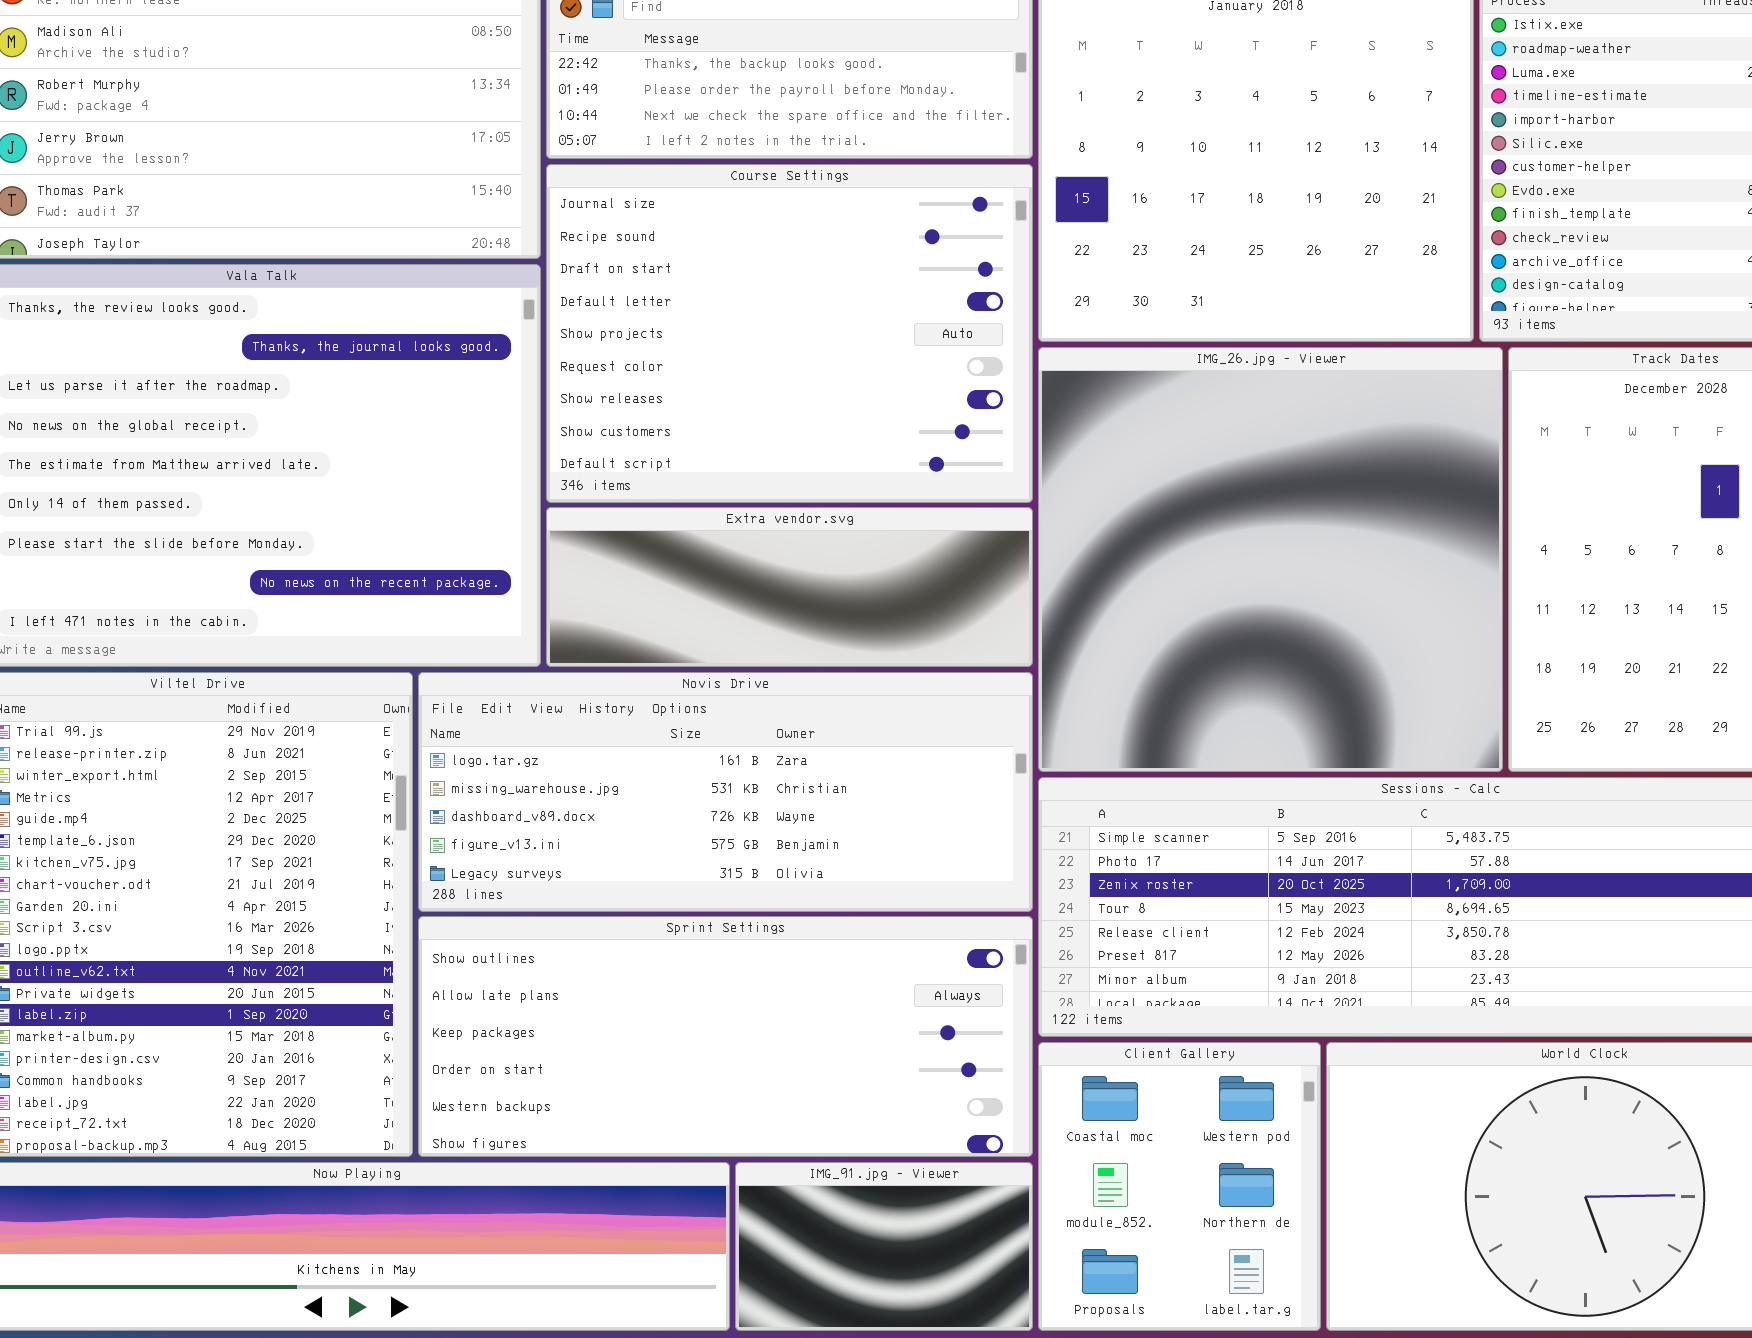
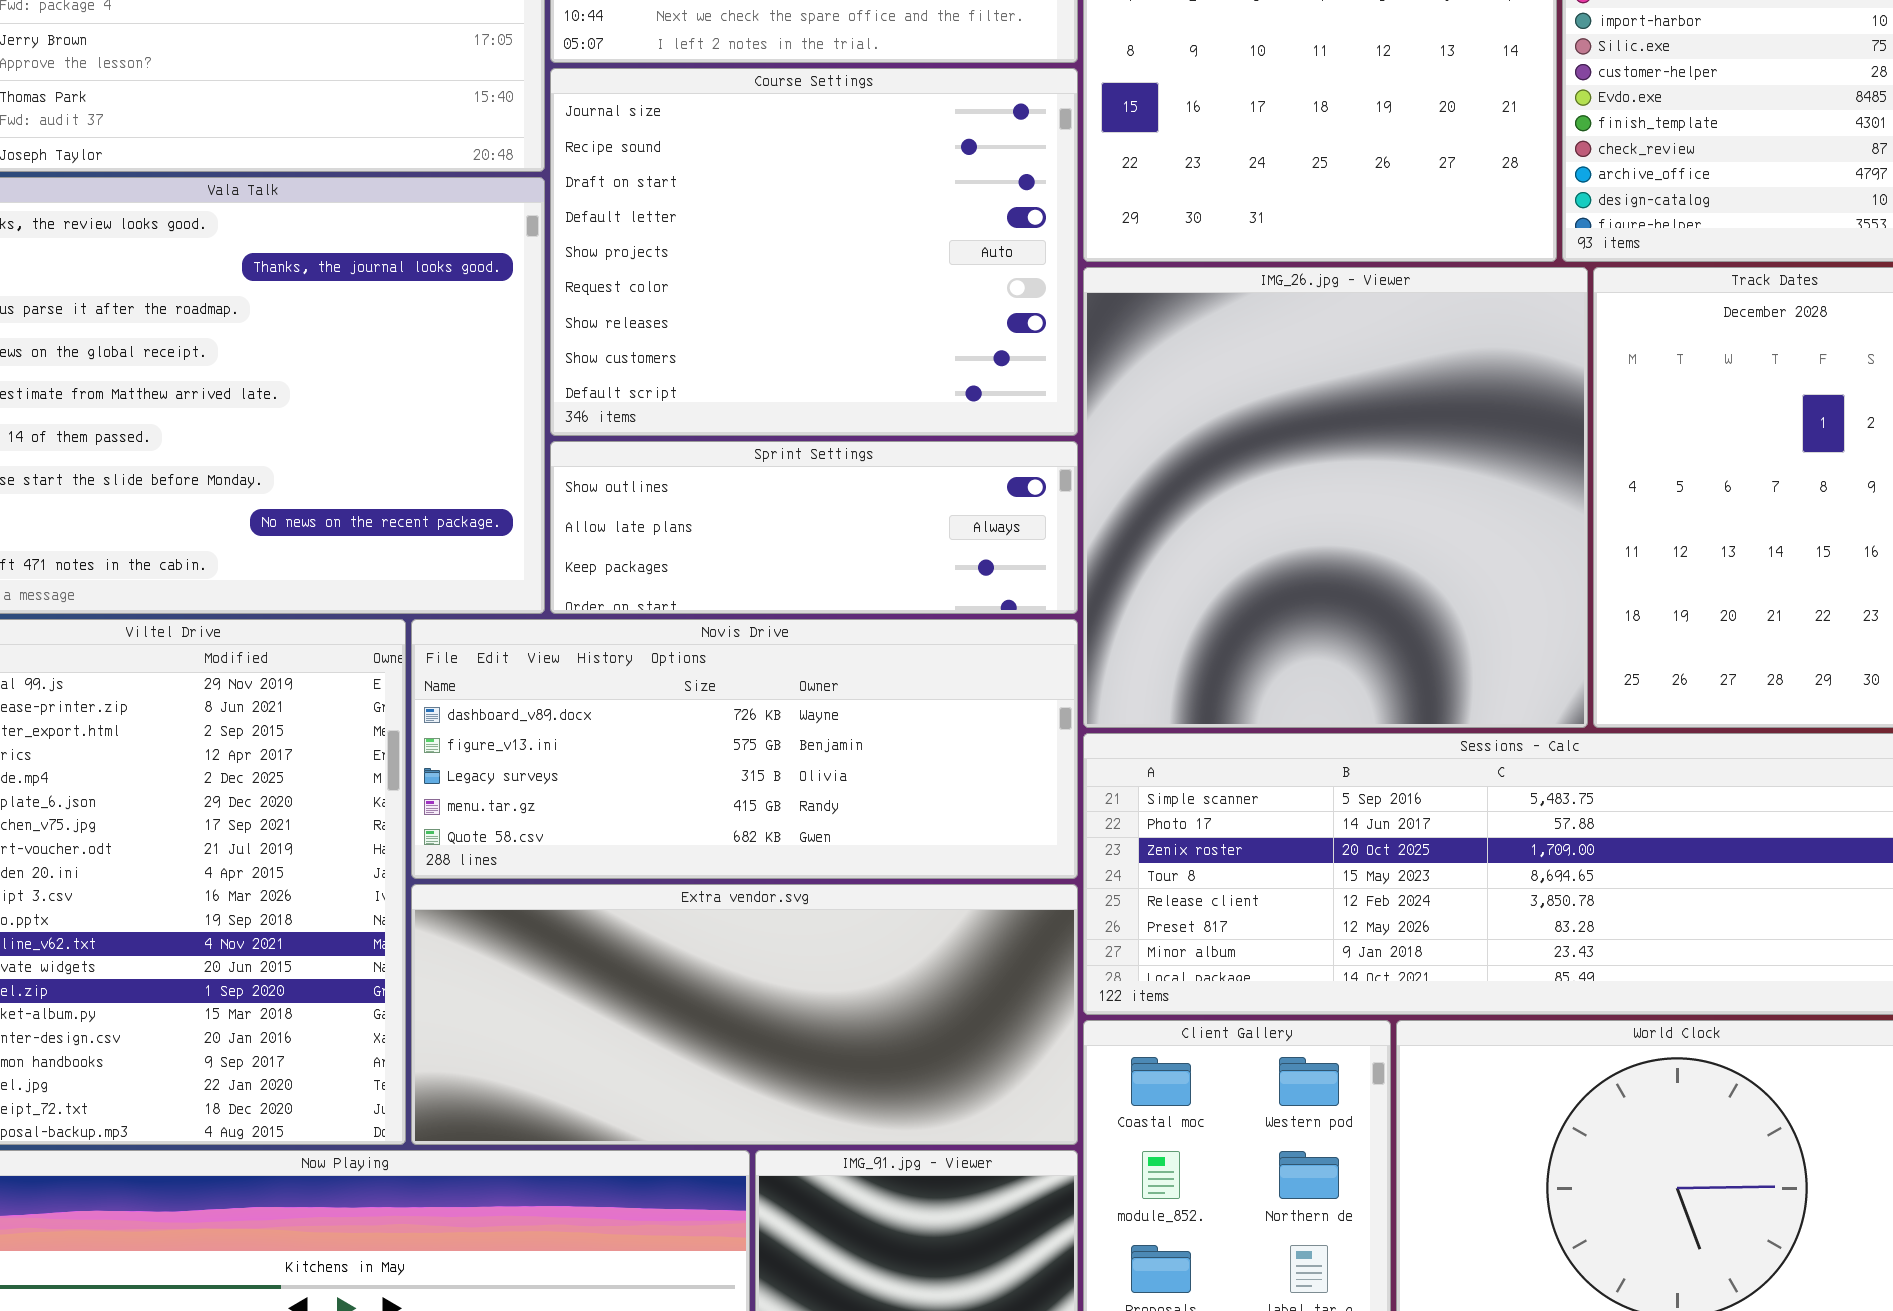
Extra vendor.svg: [546,507,1033,667] -> [411,884,1078,1145], moved, resized
Novis Drive: [418,672,1033,912] -> [411,619,1078,879], scrolled down 2 rows
Sprint Settings: [418,916,1033,1157] -> [550,441,1078,614], moved, resized

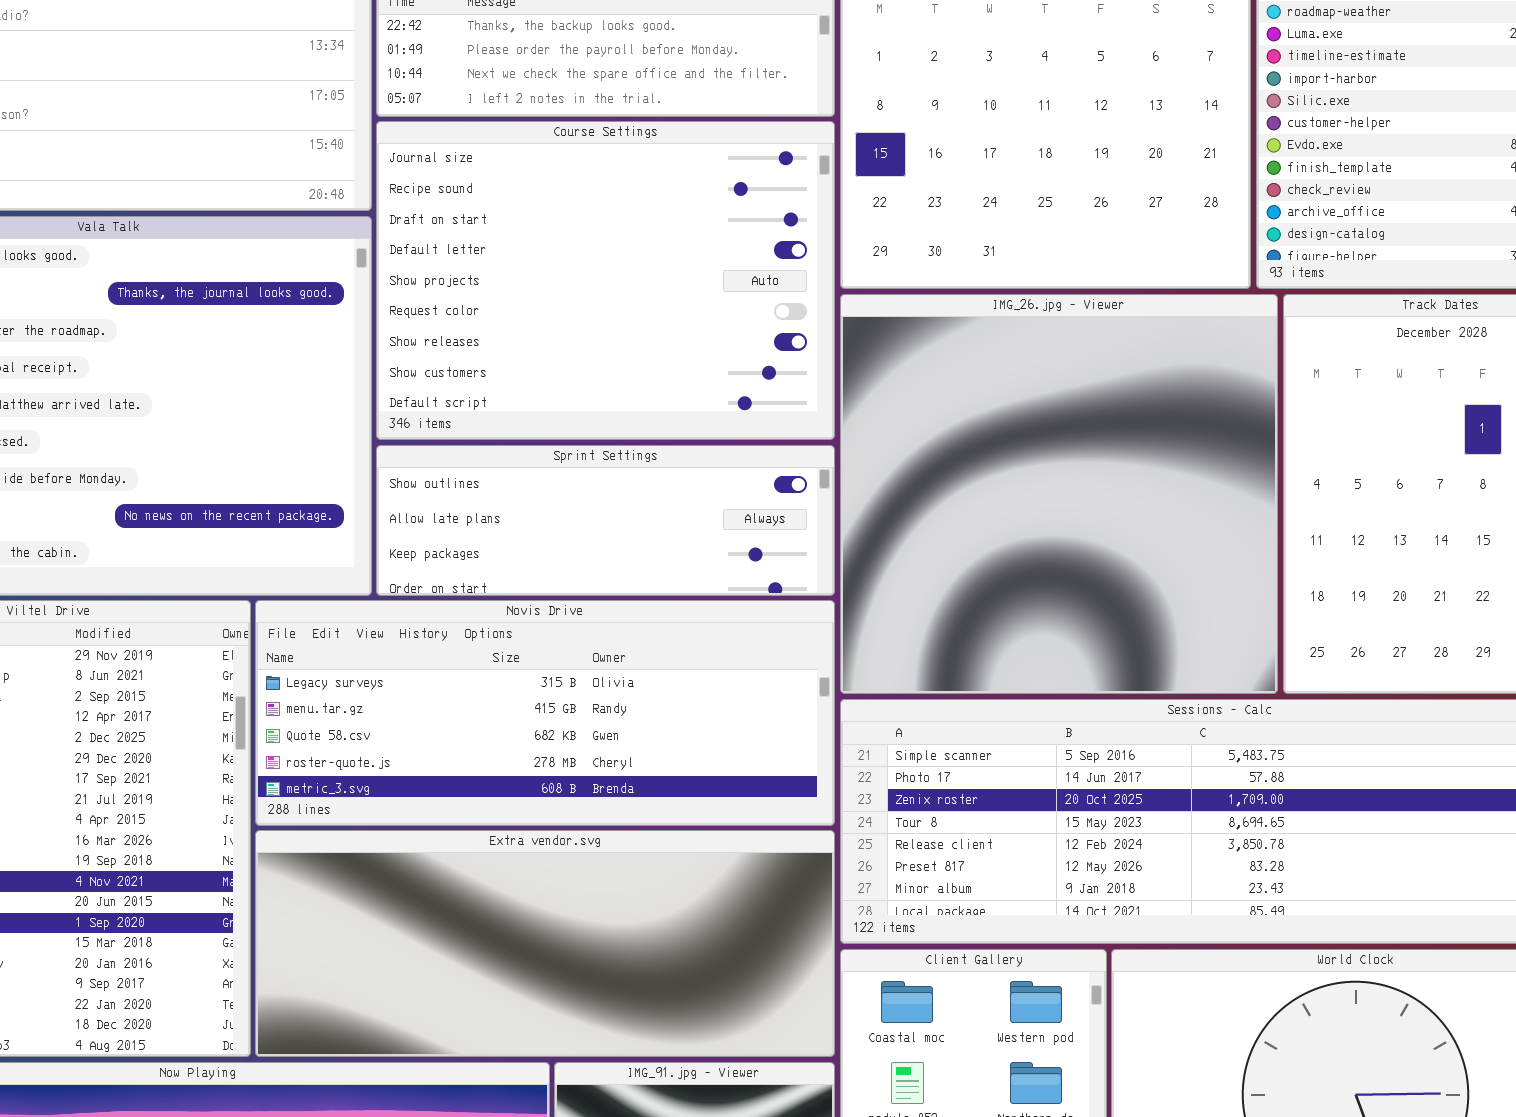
Novis Drive: [411,619,1078,879] -> [255,600,835,826], scrolled down 2 rows

